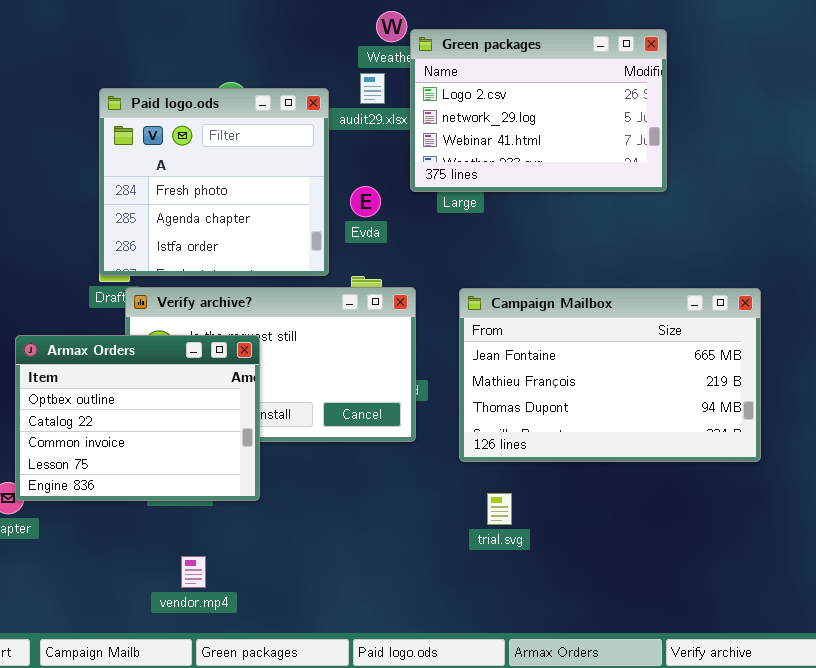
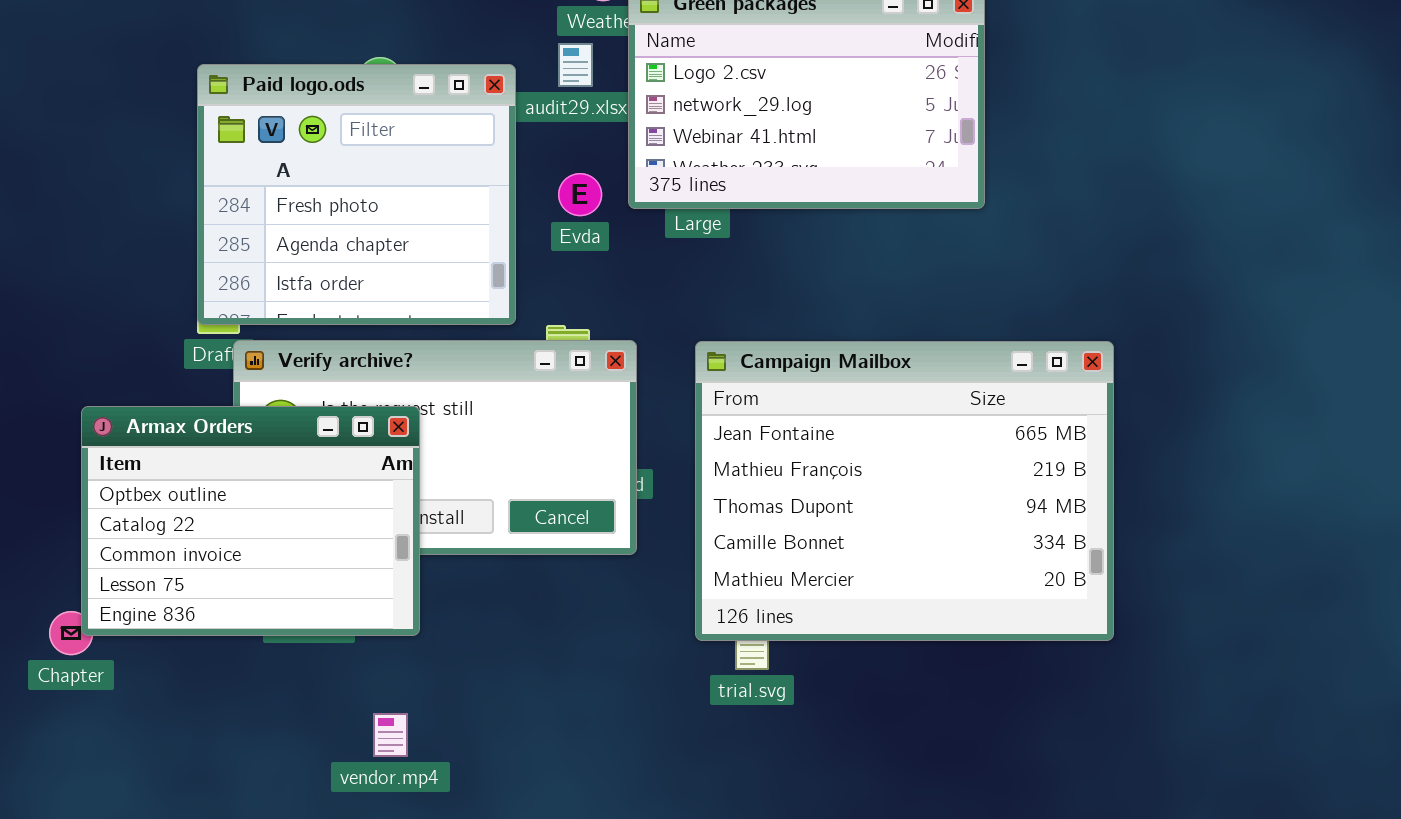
Evda: [350,186,381,217] -> [558,173,602,216], moved
Campaign Mailbox: [459,288,761,462] -> [695,341,1114,641], resized
vendor.mp4: [181,556,206,588] -> [373,713,408,757], moved

